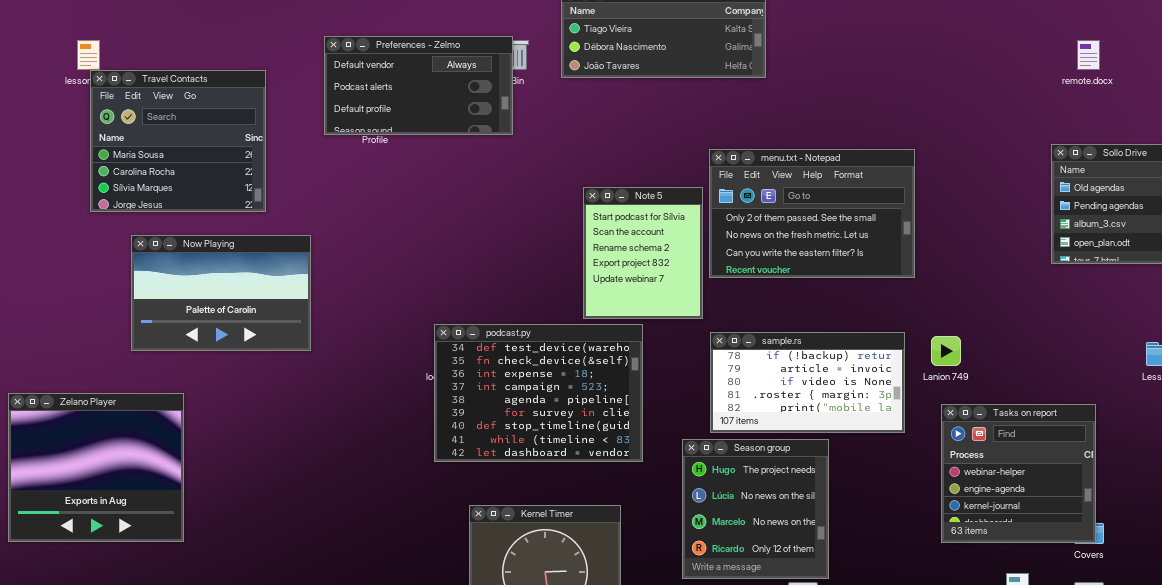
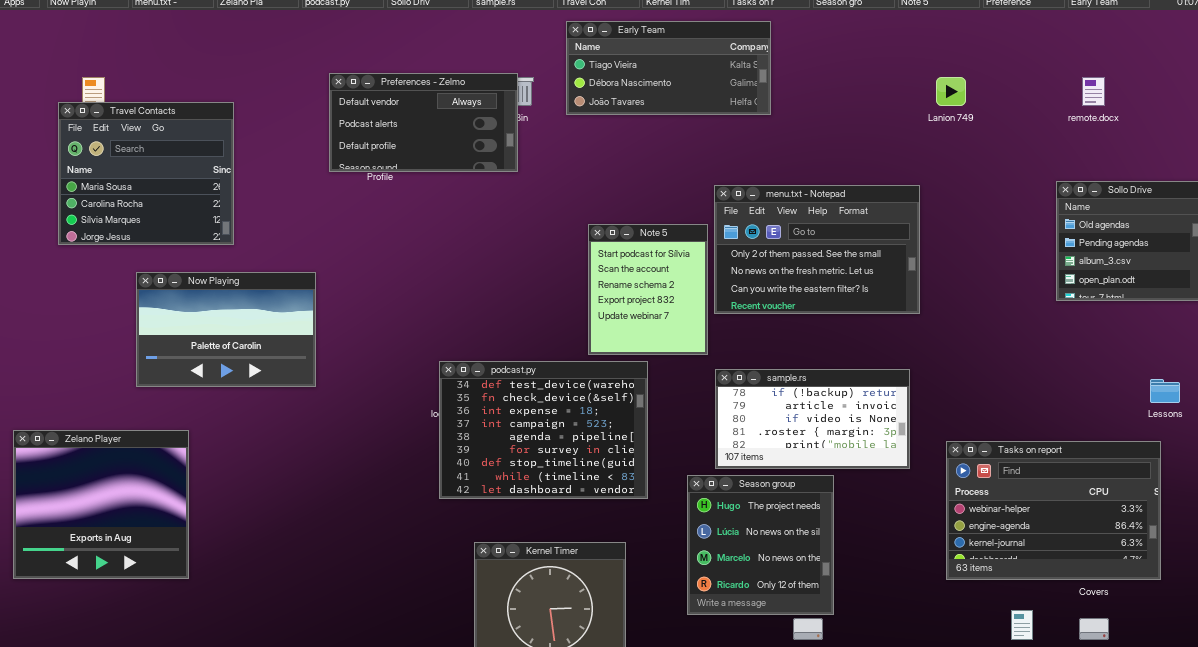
Travel Contacts: [90,70,266,212] -> [58,102,234,245], moved
Lanion 749: [931,336,961,366] -> [936,77,966,106], moved
Tasks on report: [941,404,1096,543] -> [946,441,1161,580], resized

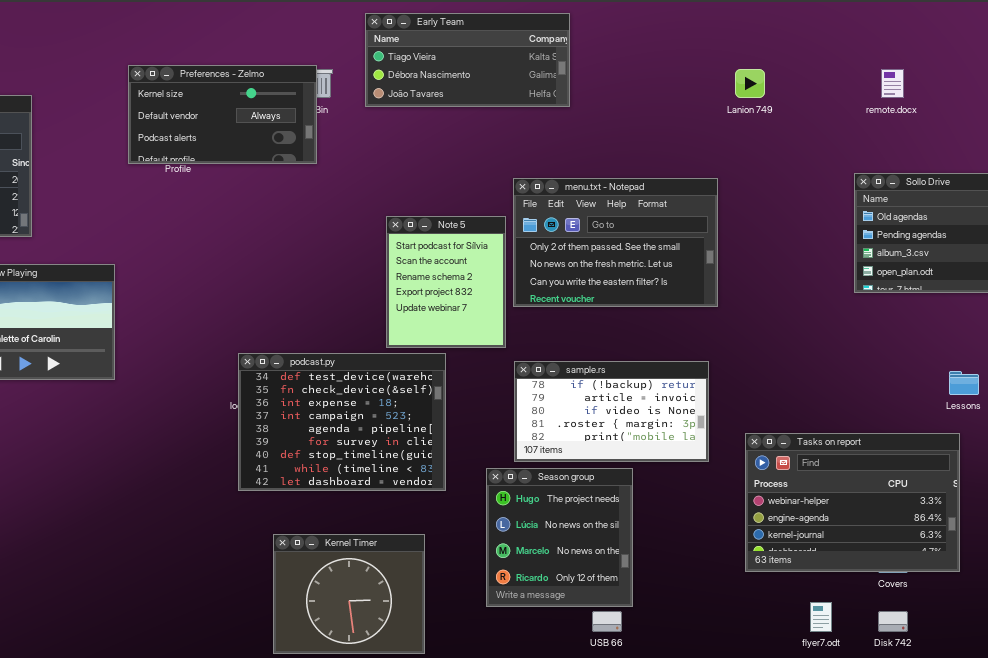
Preferences - Zelmo: [329,73,518,172] -> [128,65,317,164], scrolled up 1 row

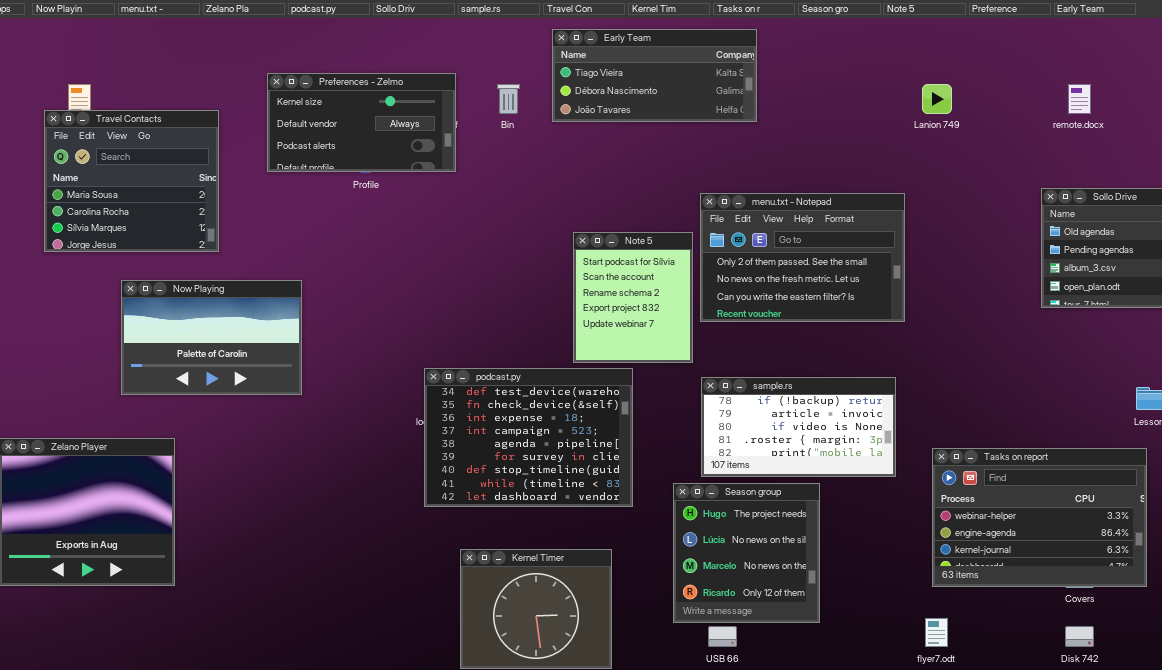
Preferences - Zelmo: [128,65,317,164] -> [267,73,456,172], moved
flyer7.odt: [810,602,832,632] -> [925,618,948,647], moved
USB 66: [592,611,622,632] -> [708,626,737,647], moved

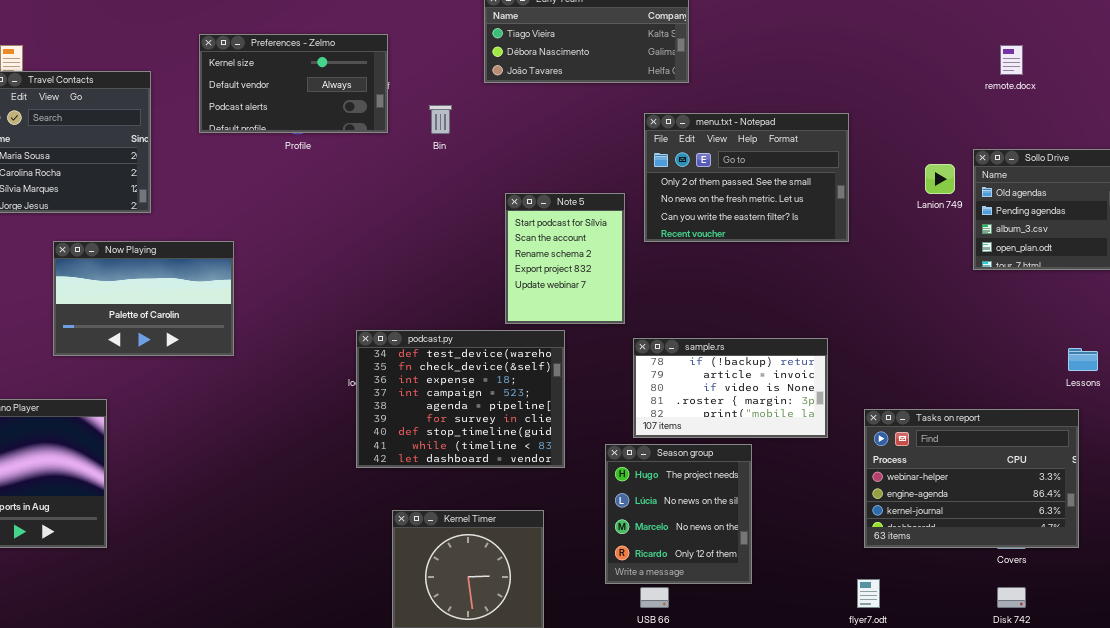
Bin: [497,84,520,114] -> [429,105,452,134], moved
Lanion 749: [922,84,952,114] -> [925,164,955,194], moved
menu.txt - Notepad: [700,193,905,322] -> [644,113,849,242], moved

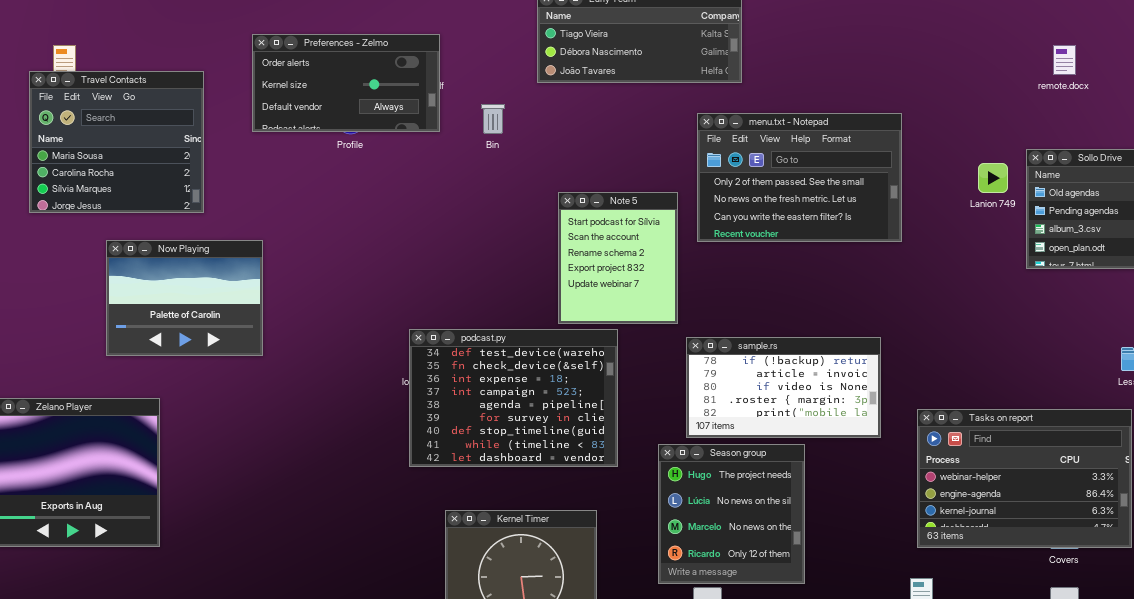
Preferences - Zelmo: [199,34,388,133] -> [252,34,440,132], scrolled up 1 row
Now Playing: [53,241,234,356] -> [106,240,263,356], resized

